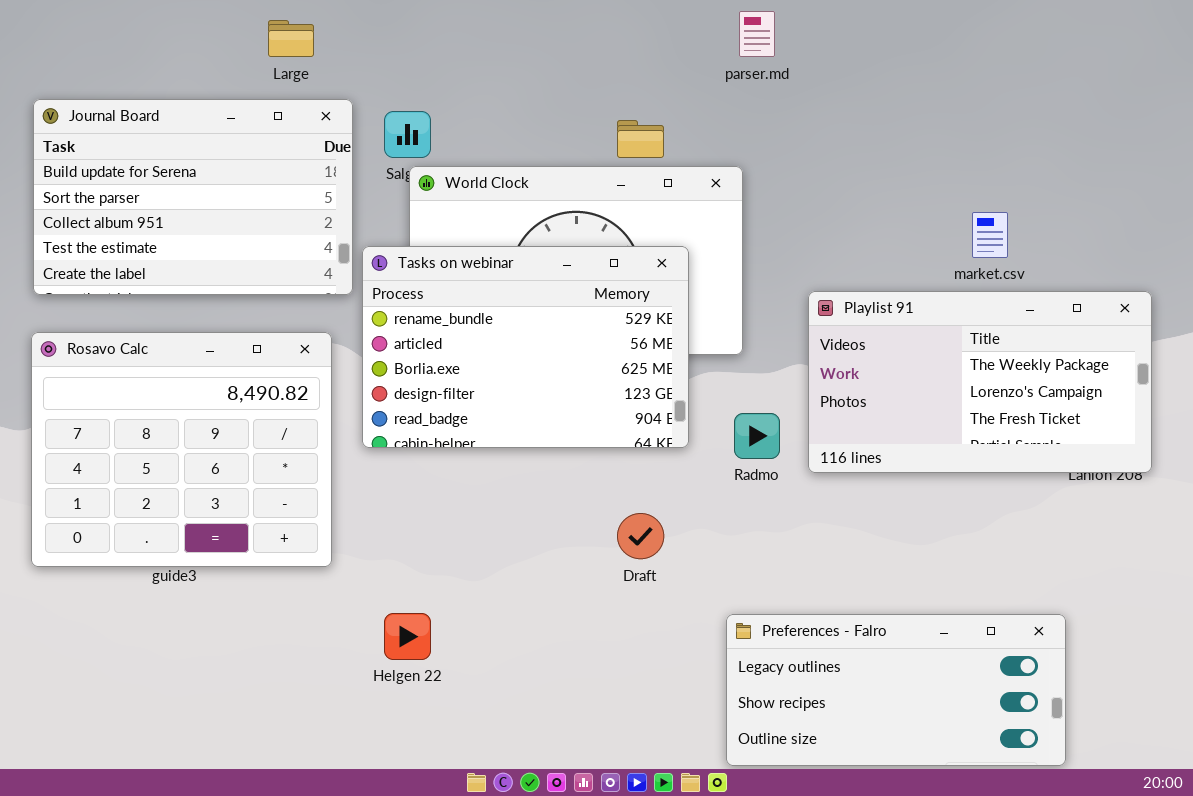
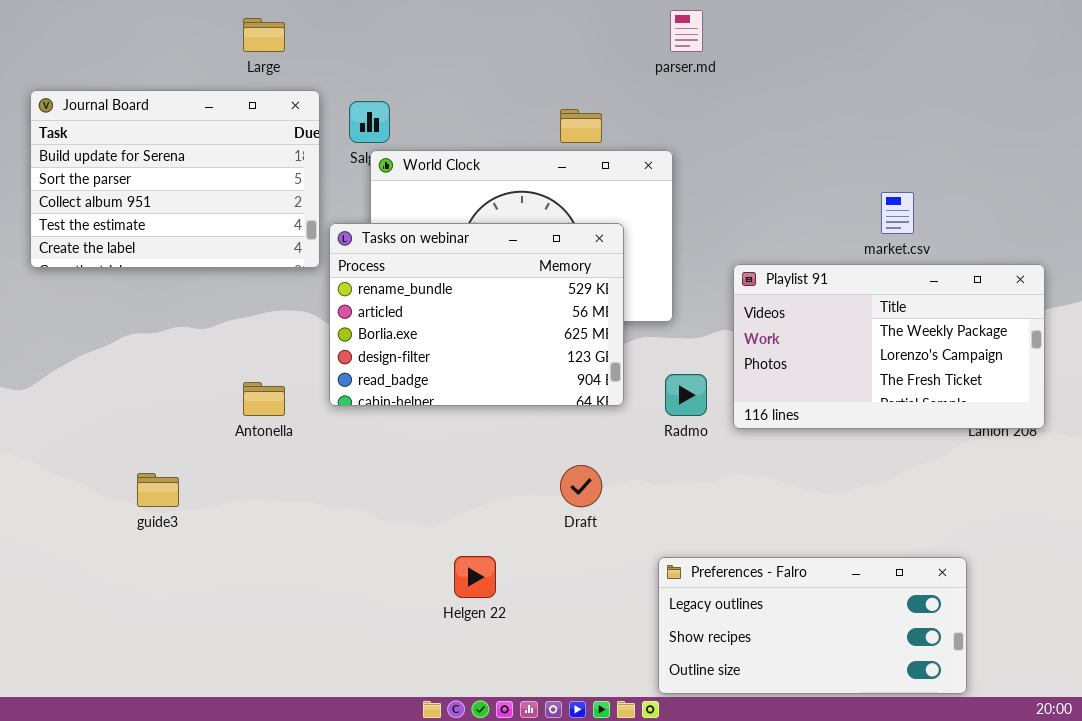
Rosavo Calc: [31,332,332,567] -> none, closed
Helgen 22: [384,613,431,660] -> [454,556,496,598], moved

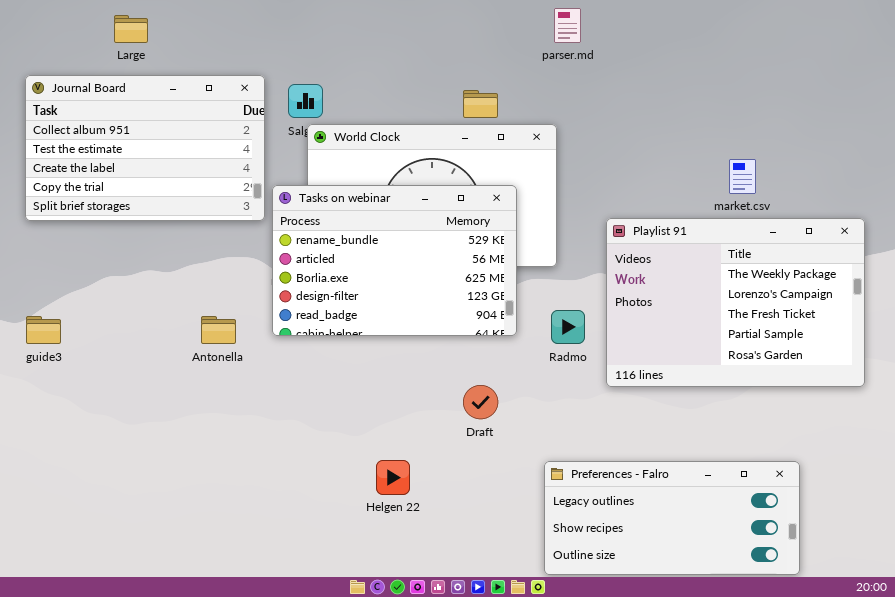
Large: [243,18,285,52] -> [114,15,148,43], moved
Journal Board: [30,90,320,268] -> [25,75,265,221], scrolled down 2 rows
Playlist 91: [733,264,1045,429] -> [606,218,865,387], resized
guide3: [137,473,179,507] -> [26,316,61,344], moved

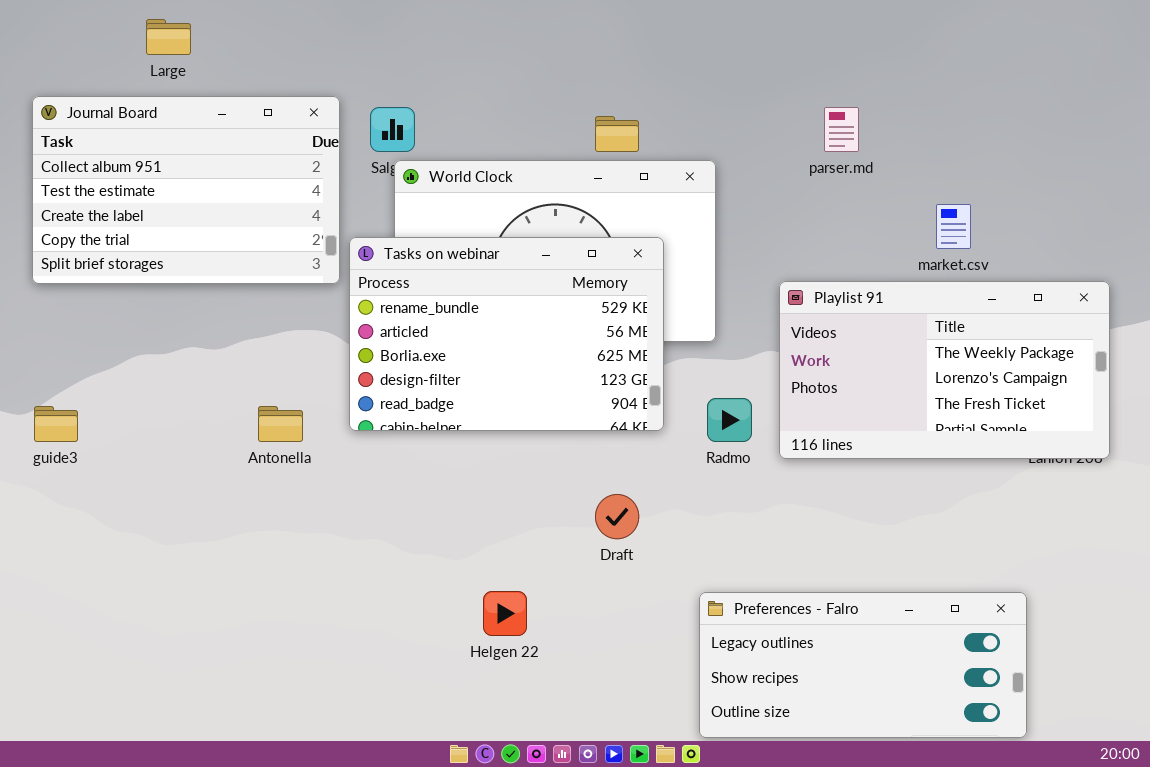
parser.md: [554,8,581,43] -> [824,107,859,152], moved
Playlist 91: [606,218,865,387] -> [779,281,1110,459], resized

